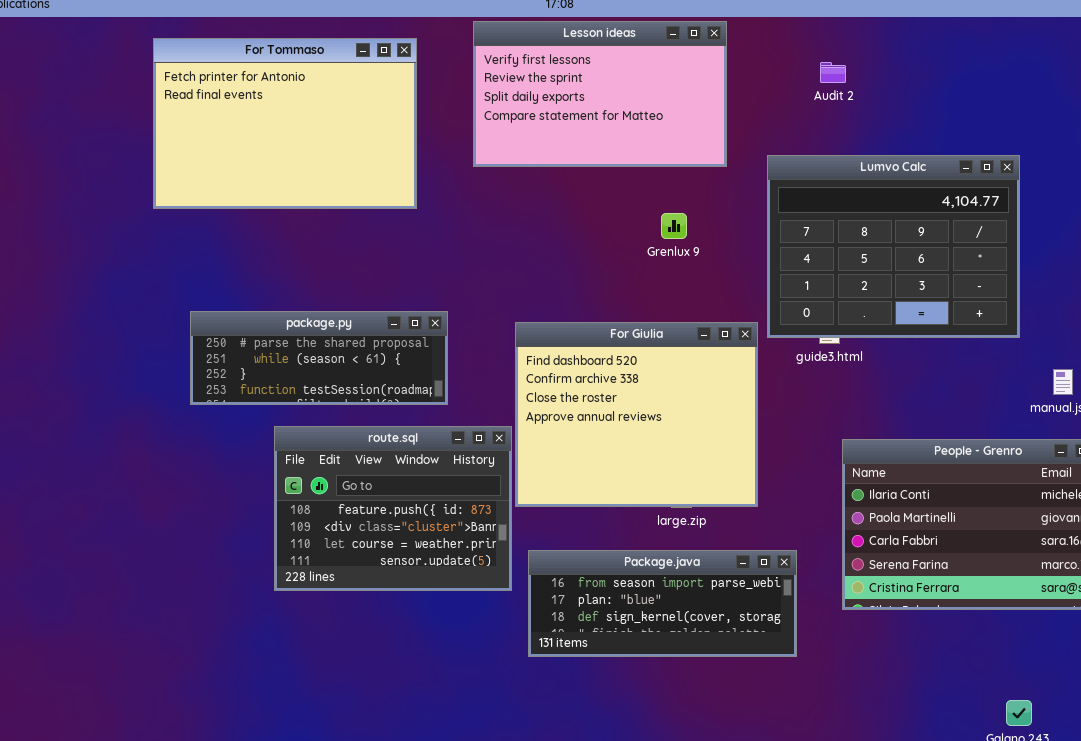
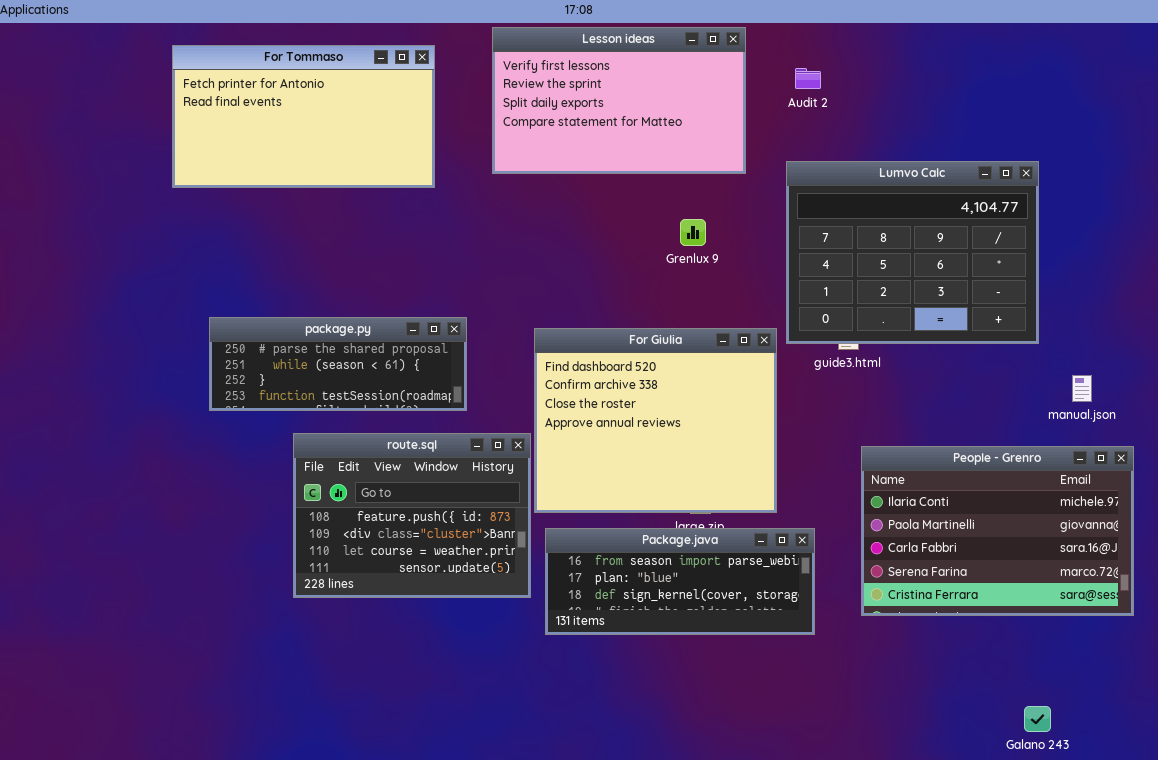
For Tommaso: [153,38,417,209] -> [172,45,435,188], resized
Audit 2: [820,62,846,83] -> [795,68,821,89], moved
Package.java: [528,550,797,657] -> [545,528,815,635], moved

